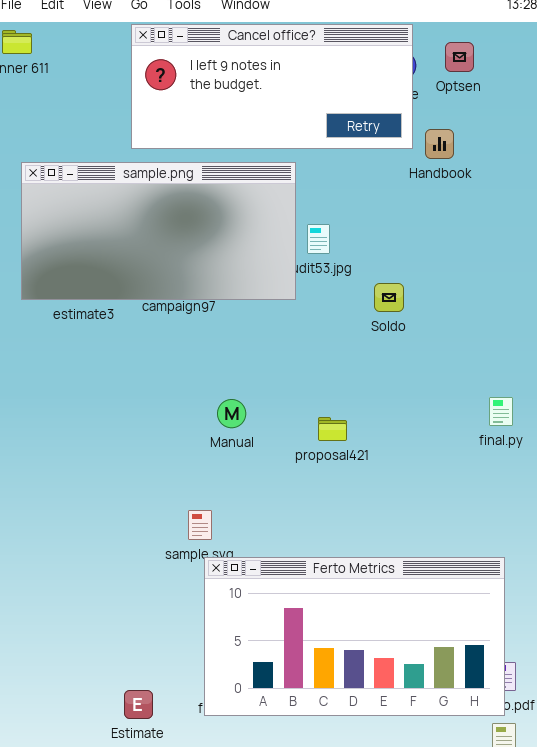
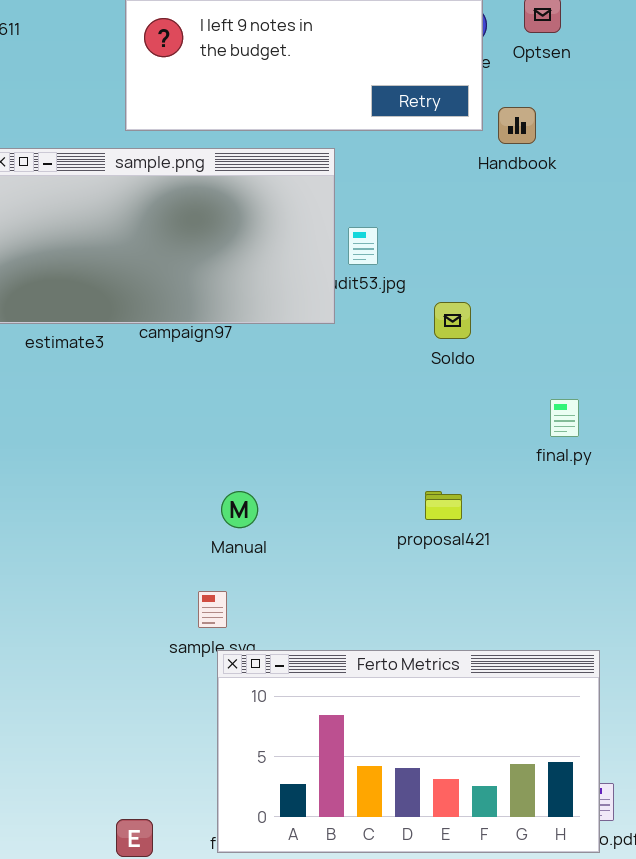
final.py: [489,397,513,426] -> [550,399,579,437], moved
Manual: [217,399,246,428] -> [221,491,258,528], moved
proposal421: [318,417,347,441] -> [425,491,462,520], moved

